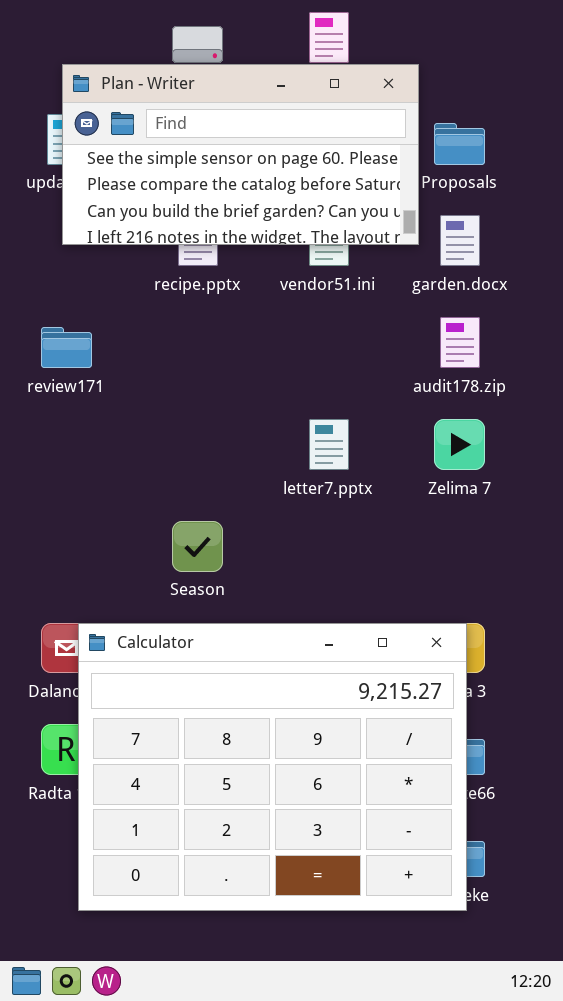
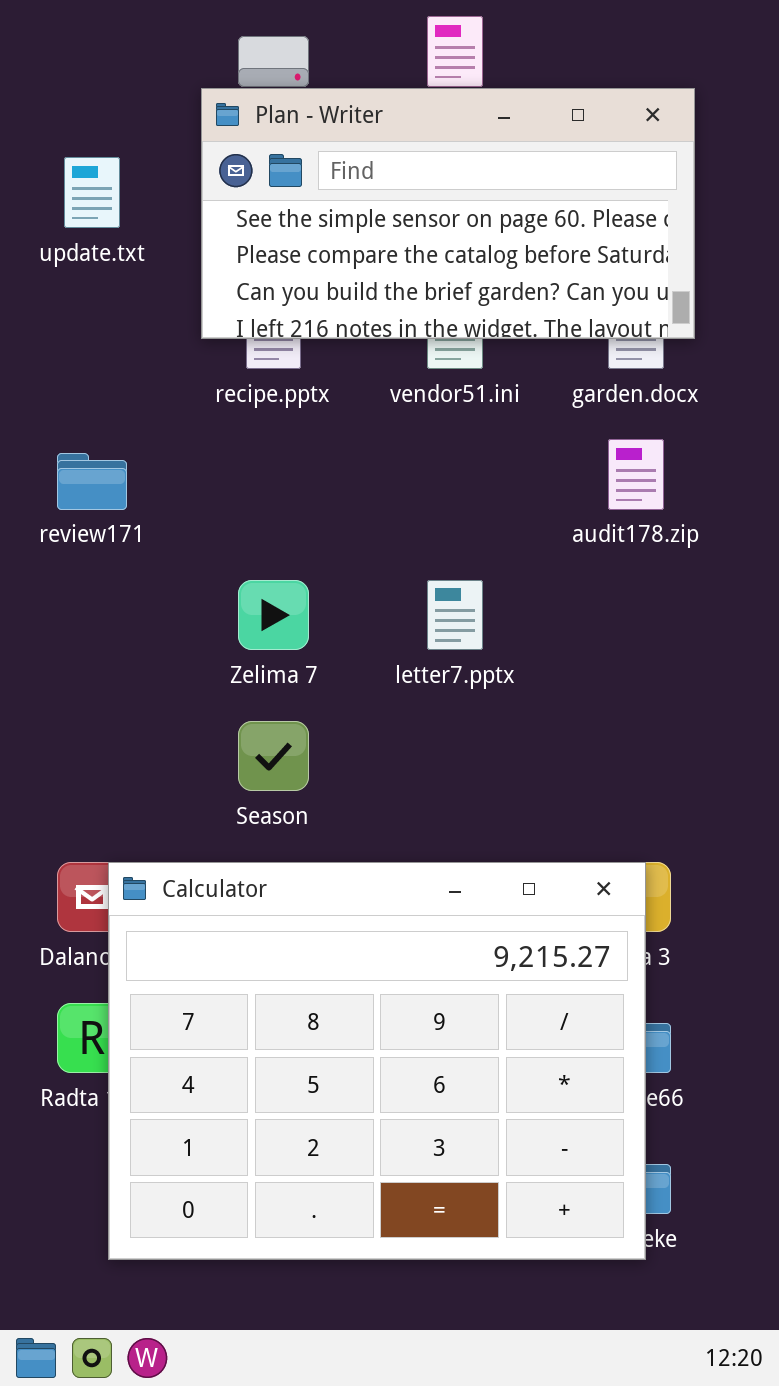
Plan - Writer: [62,64,419,245] -> [201,88,695,339], moved
Zelima 7: [434,419,485,470] -> [238,580,309,650], moved

